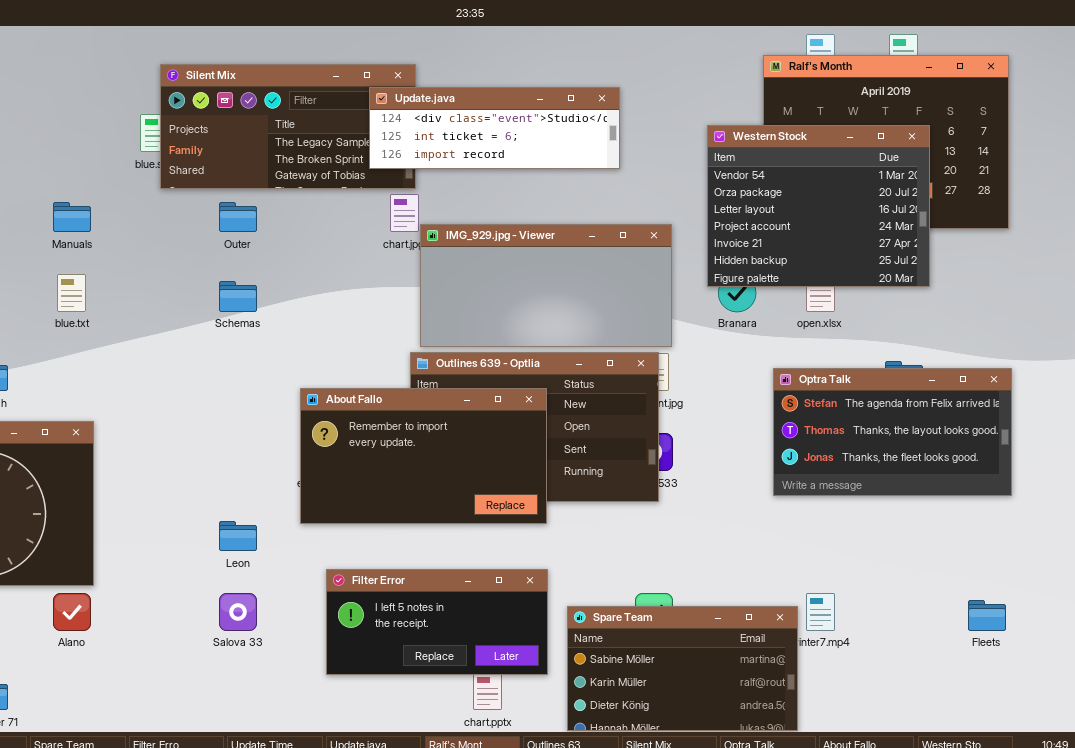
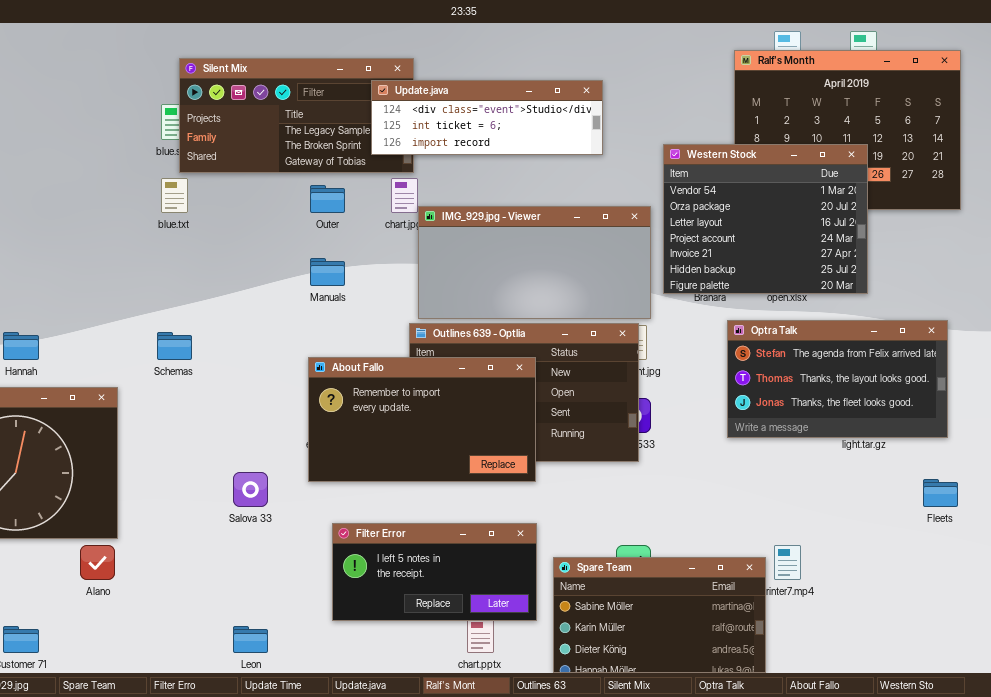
Western Stock: [707,125,930,287] -> [663,144,868,294], moved
Manuals: [53,202,91,232] -> [310,258,345,286], moved
Outer: [219,202,257,232] -> [310,185,345,213], moved
blue.txt: [57,274,86,312] -> [161,178,188,213], moved
Schemas: [219,281,257,312] -> [157,332,192,360], moved
Optra Talk: [773,368,1012,496] -> [727,320,948,438], moved
Leon: [219,521,257,551] -> [233,626,268,653], moved
Salova 33: [219,593,257,631] -> [233,472,268,507], moved
Fleets: [968,600,1006,631] -> [923,479,958,507], moved

